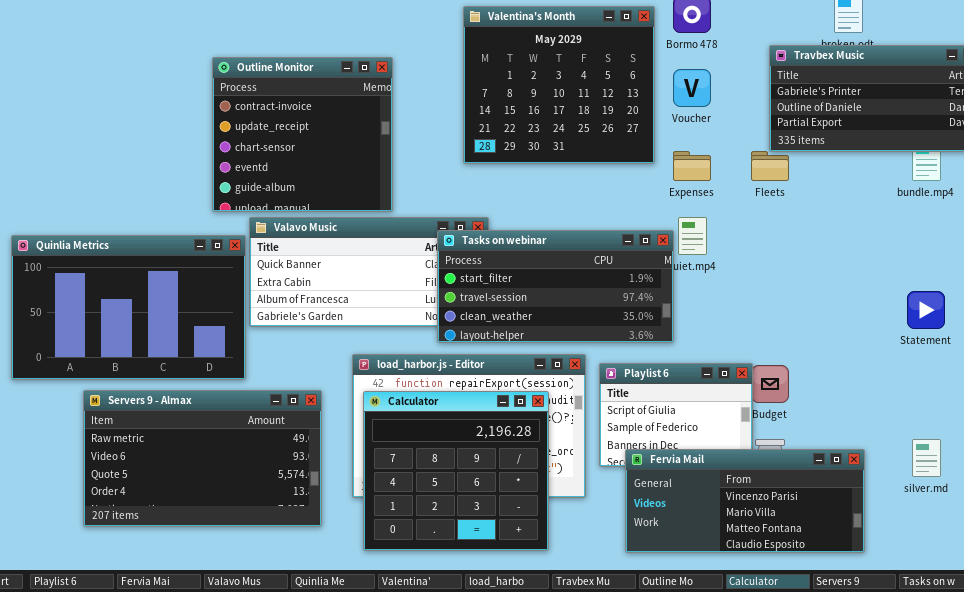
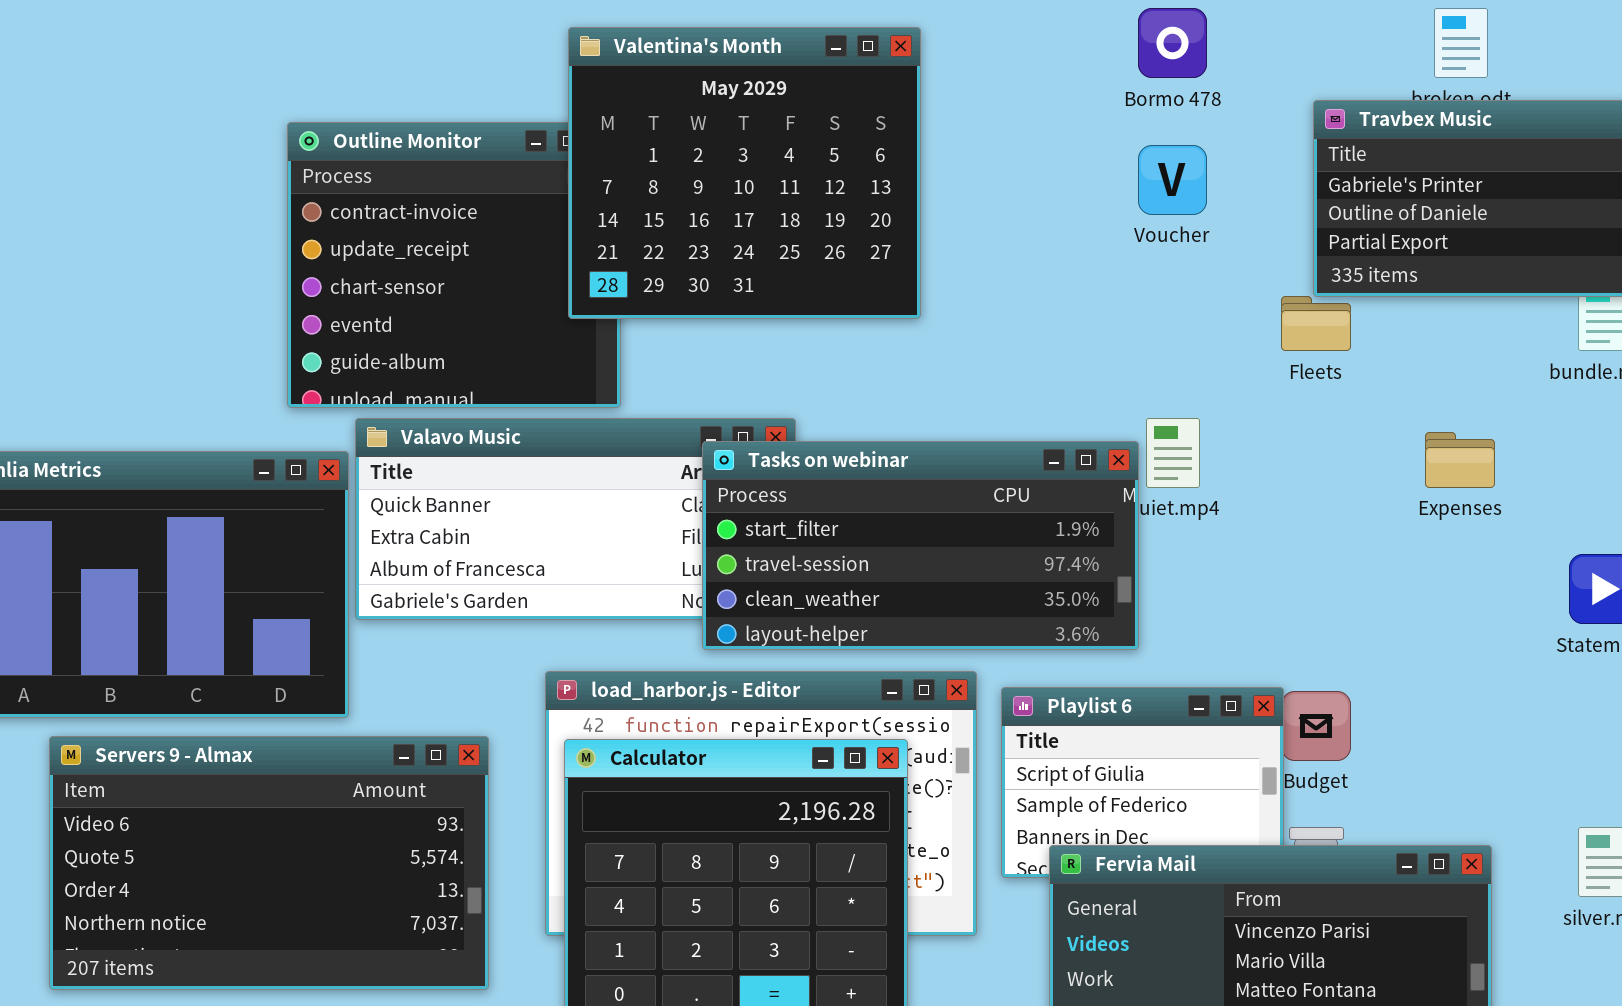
Valentina's Month: [463,6,655,164] -> [568,27,921,319], moved
Expenses: [673,151,711,181] -> [1425,432,1495,488], moved
Servers 9 - Almax: [83,390,322,527] -> [49,736,489,990], scrolled down 1 row

